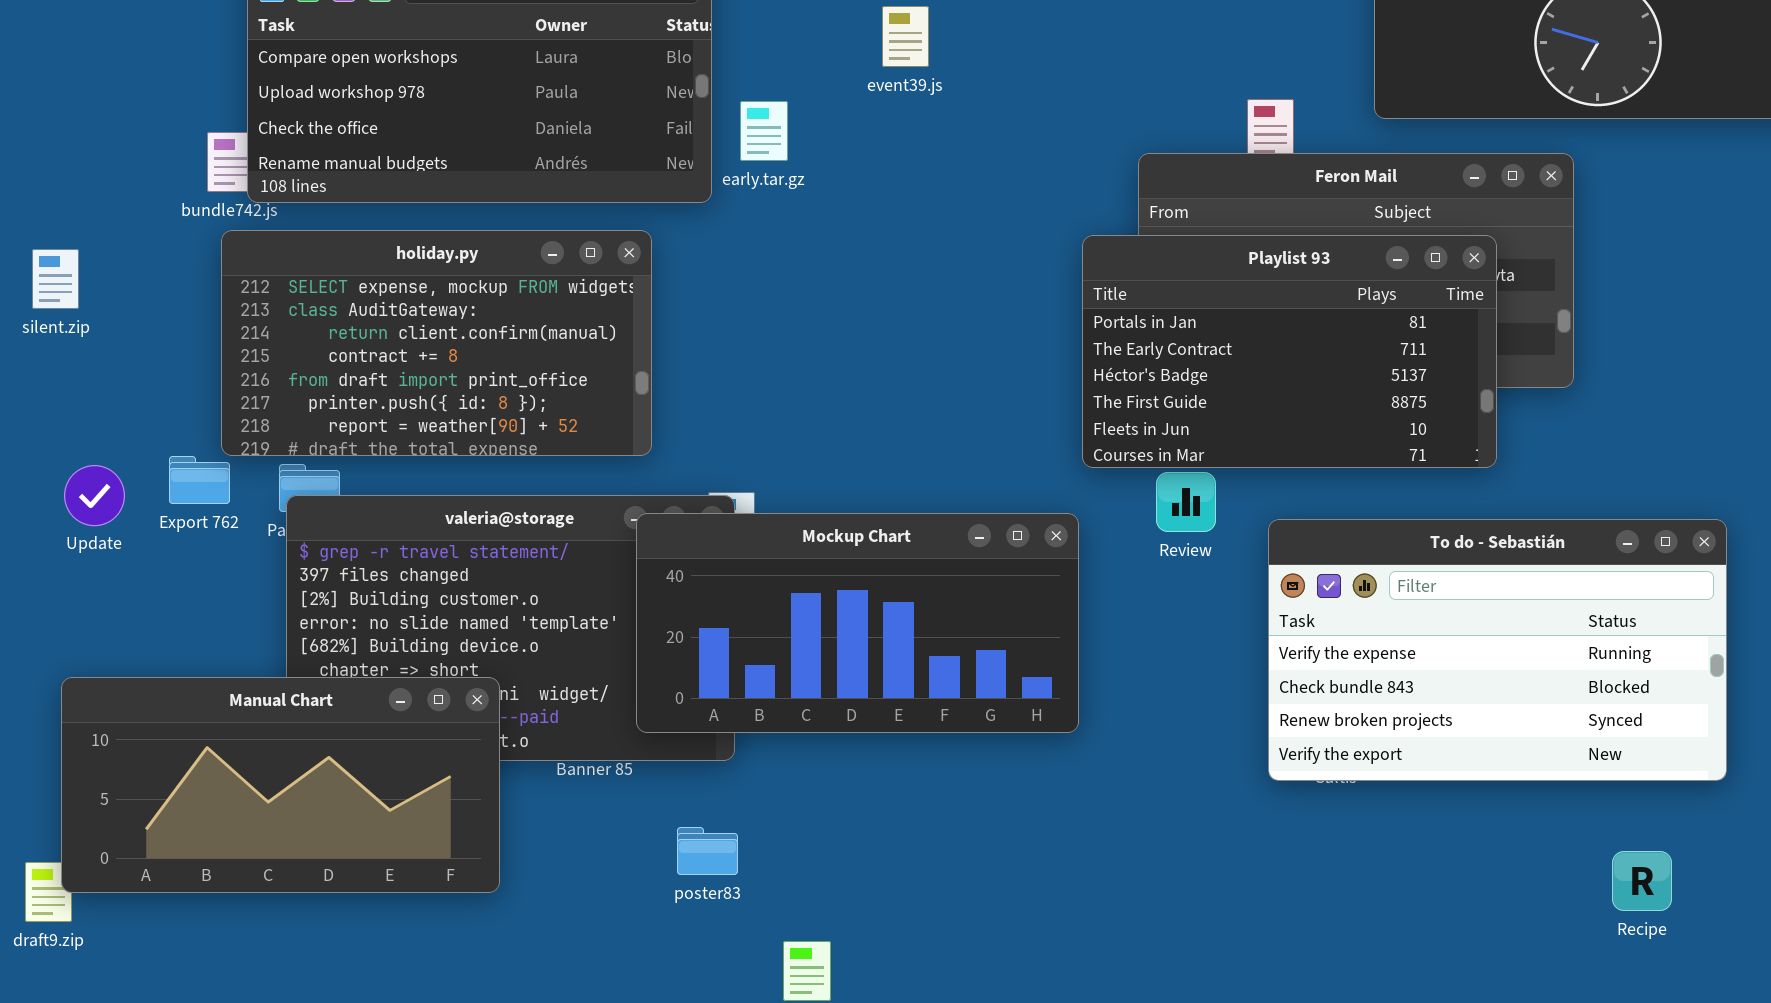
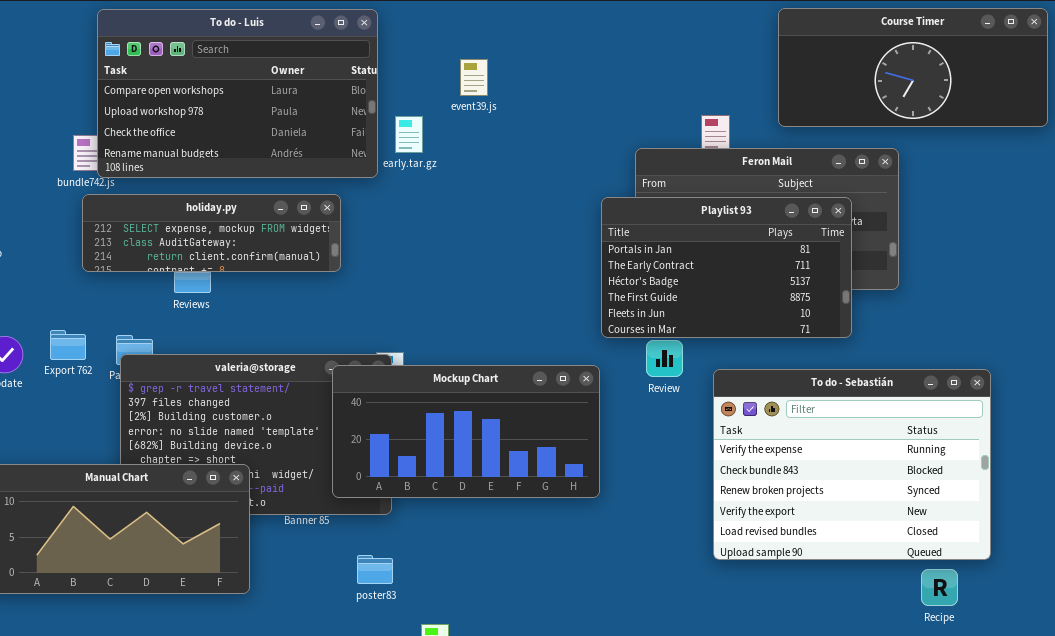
event39.js: [882,6,929,67] -> [460,59,488,96], moved
holiday.py: [221,230,652,456] -> [82,194,341,272], resized
To do - Sebastián: [1268,519,1727,781] -> [713,369,991,560], resized

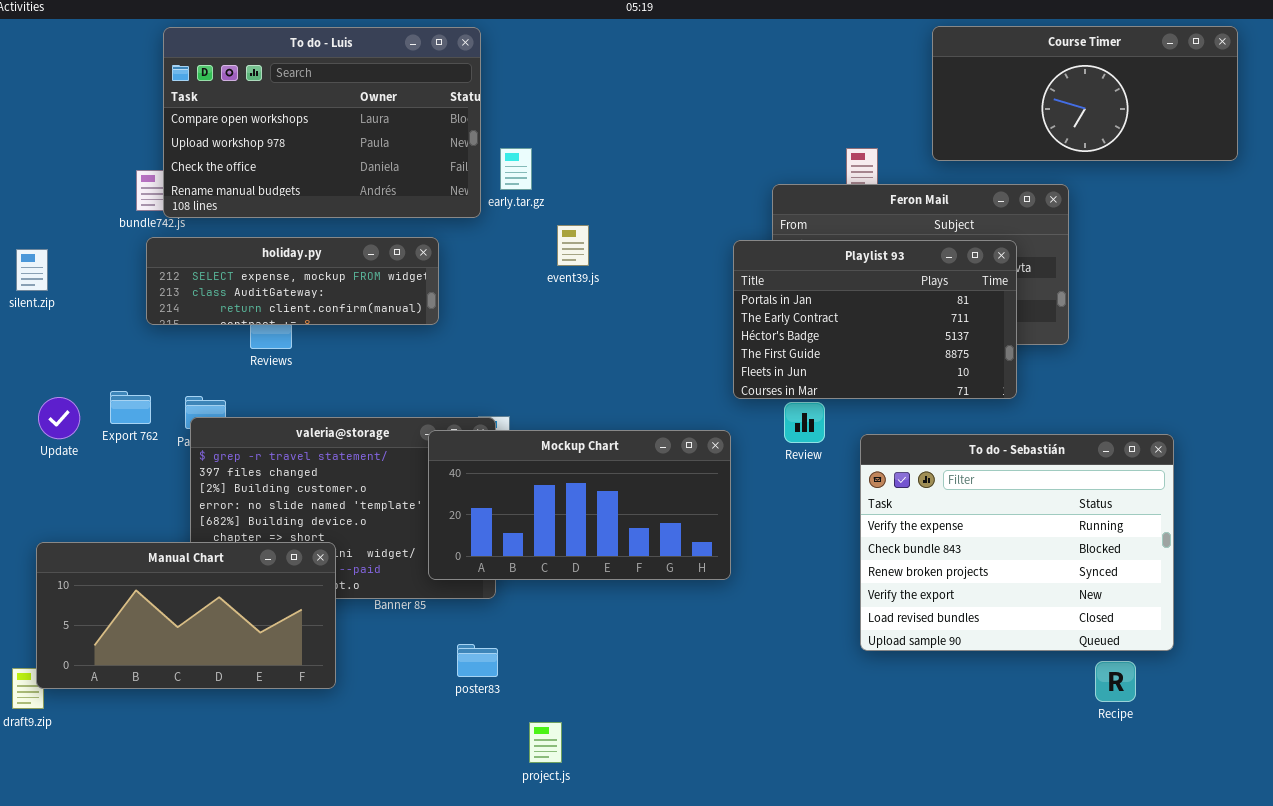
event39.js: [460,59,488,96] -> [557,225,589,266], moved

